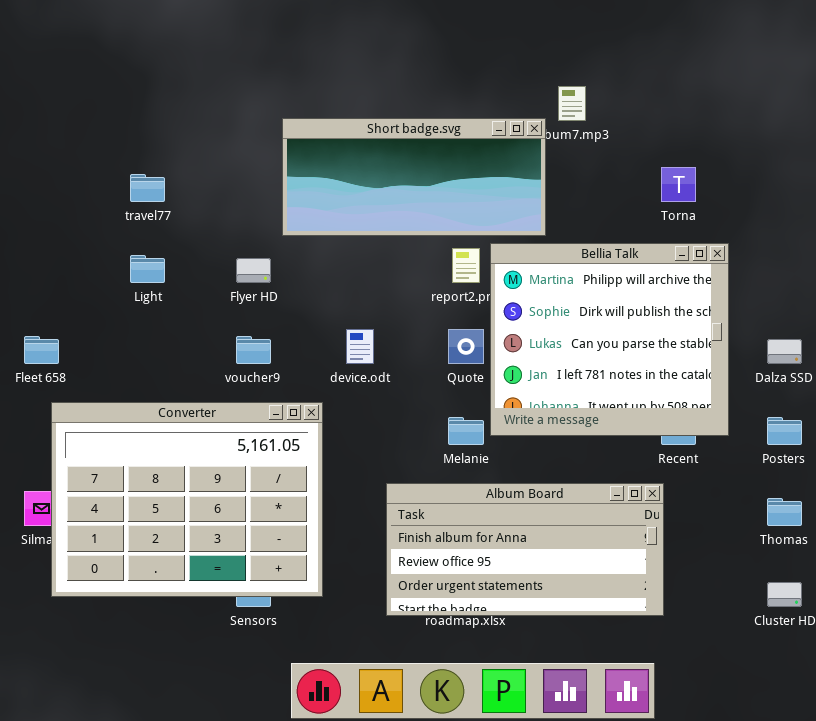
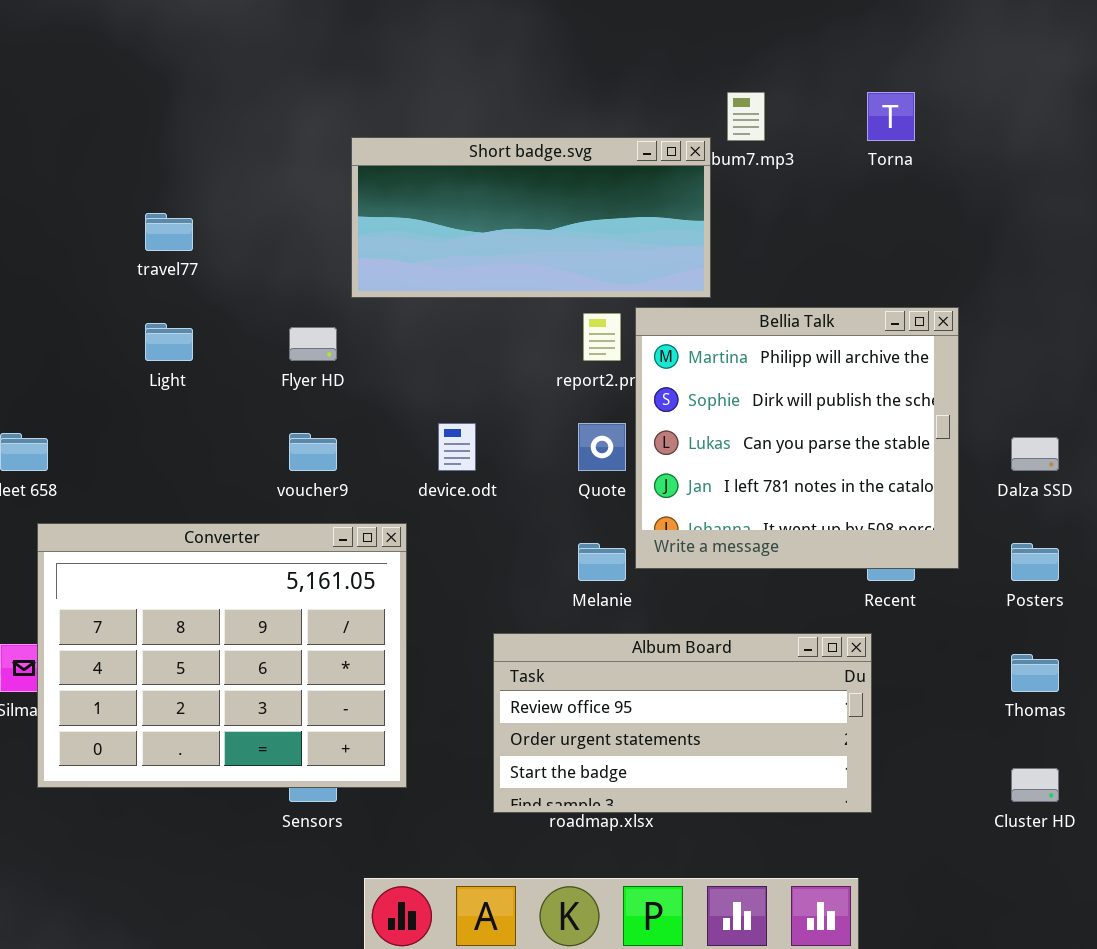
Torna: [661,167,696,202] -> [867,92,915,141], moved
Album Board: [386,483,664,616] -> [493,633,872,813], scrolled down 1 row

